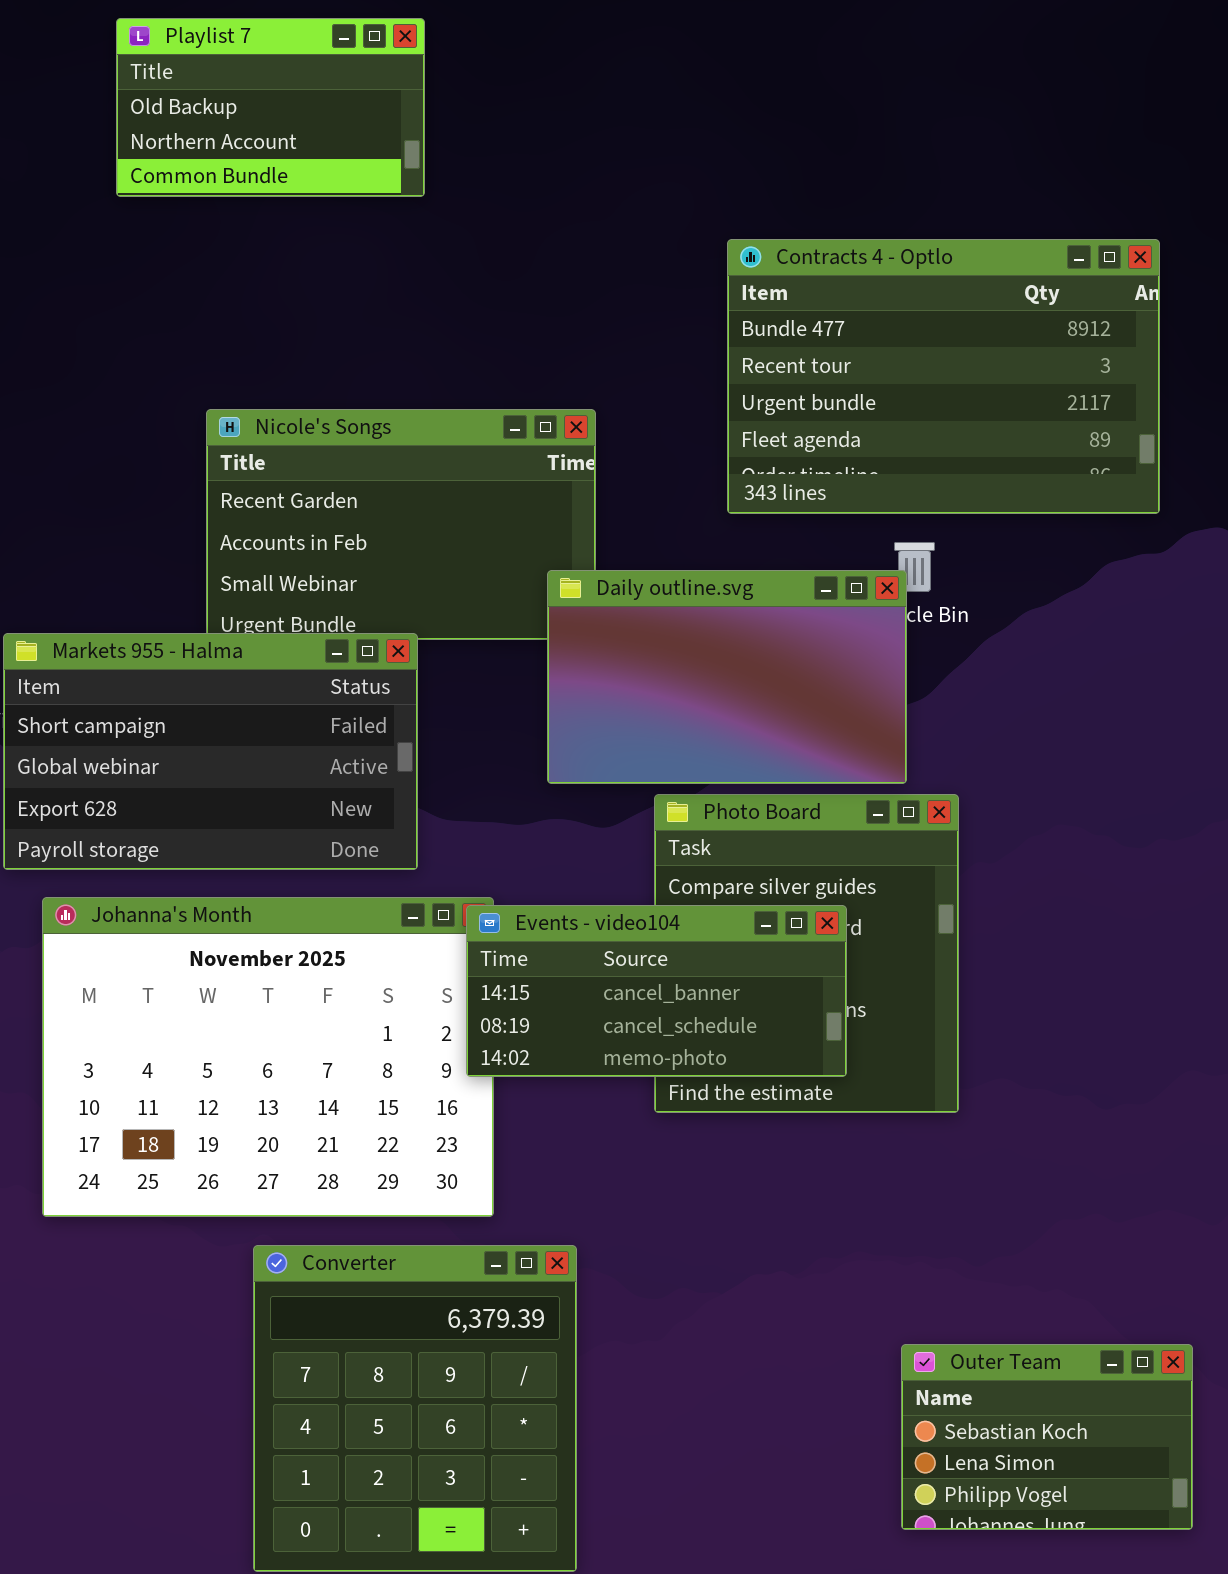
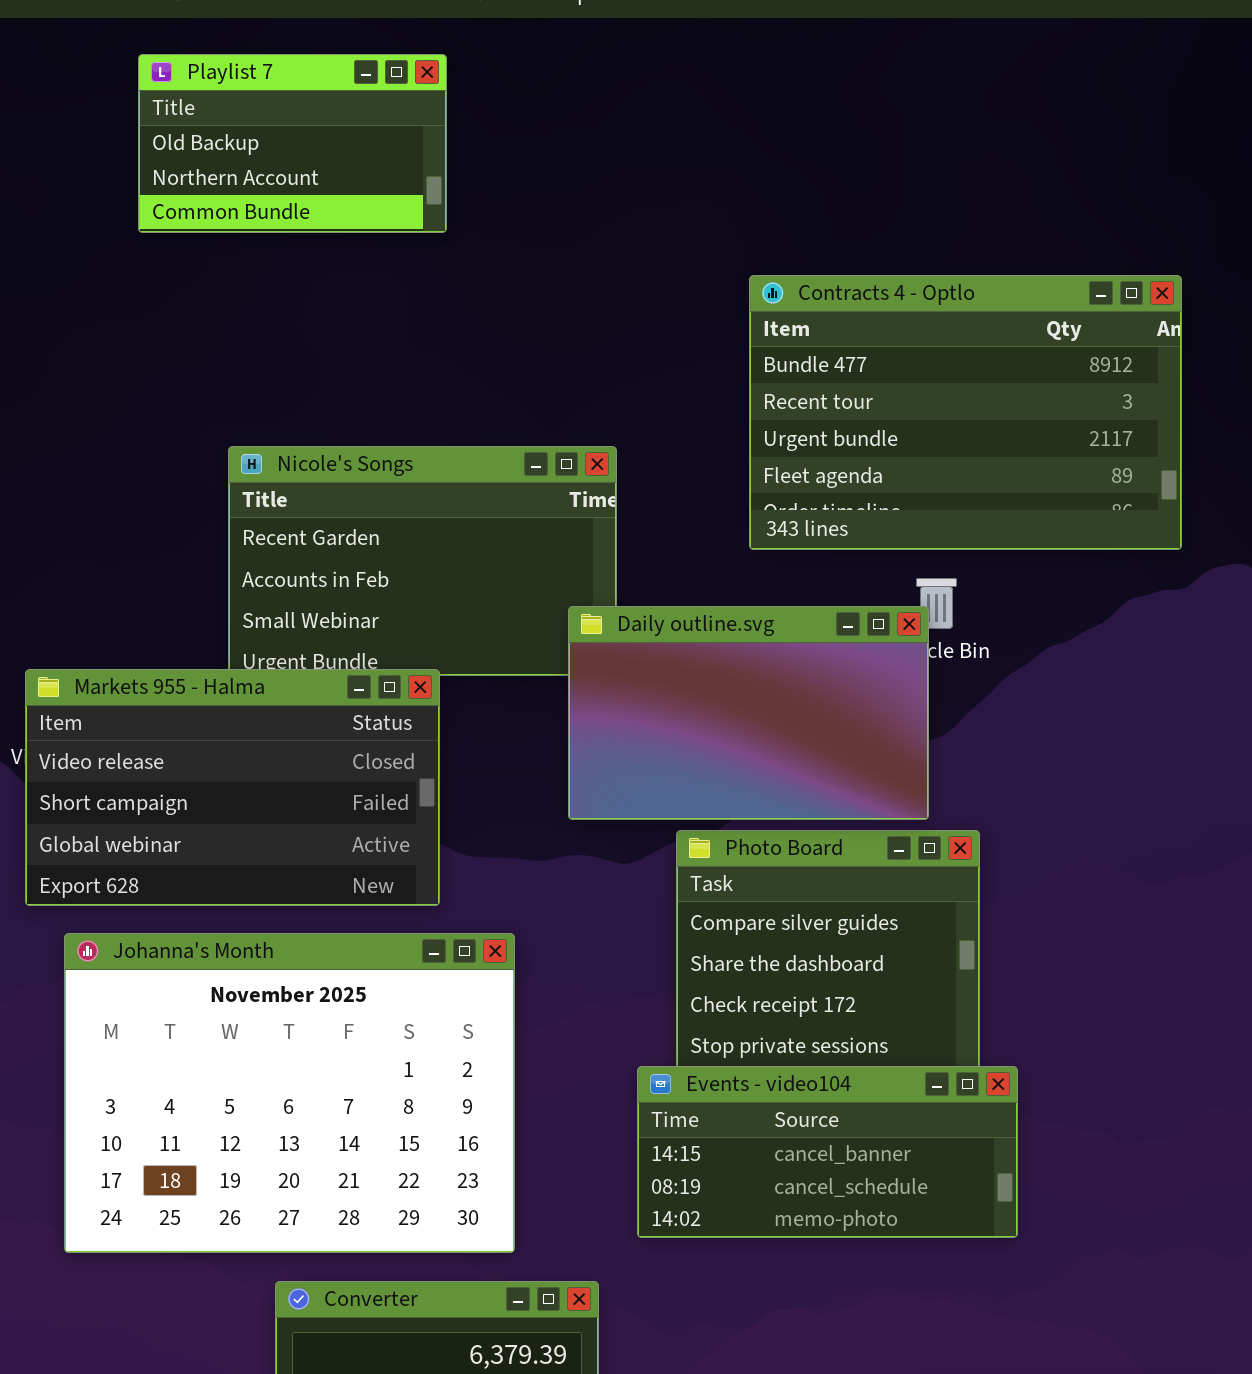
Markets 955 - Halma: [3,633,418,870] -> [25,669,440,906], scrolled up 1 row
Events - video104: [466,905,847,1077] -> [637,1066,1018,1238], moved

